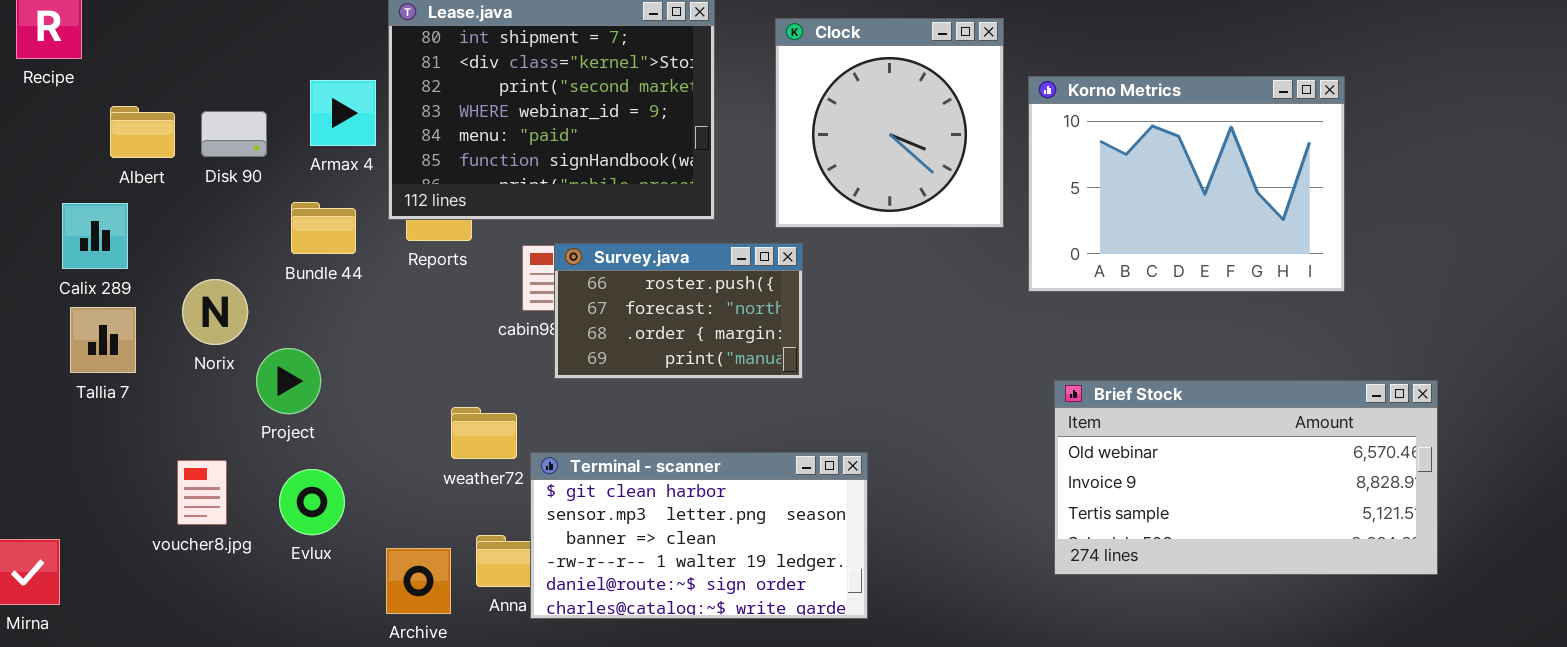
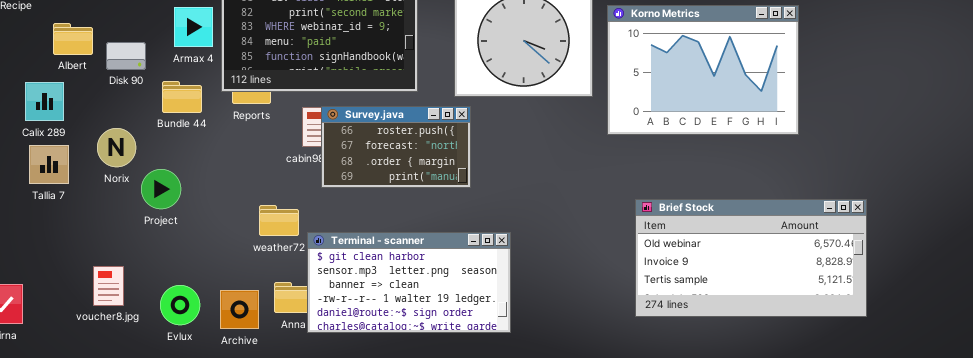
Disk 90: [201,111,267,157] -> [106,42,146,70], moved
Brief Stock: [1054,380,1438,575] -> [635,199,867,317], moved
voucher8.jpg: [177,460,227,525] -> [93,266,124,306], moved
Evlux: [279,469,345,535] -> [160,285,200,325], moved

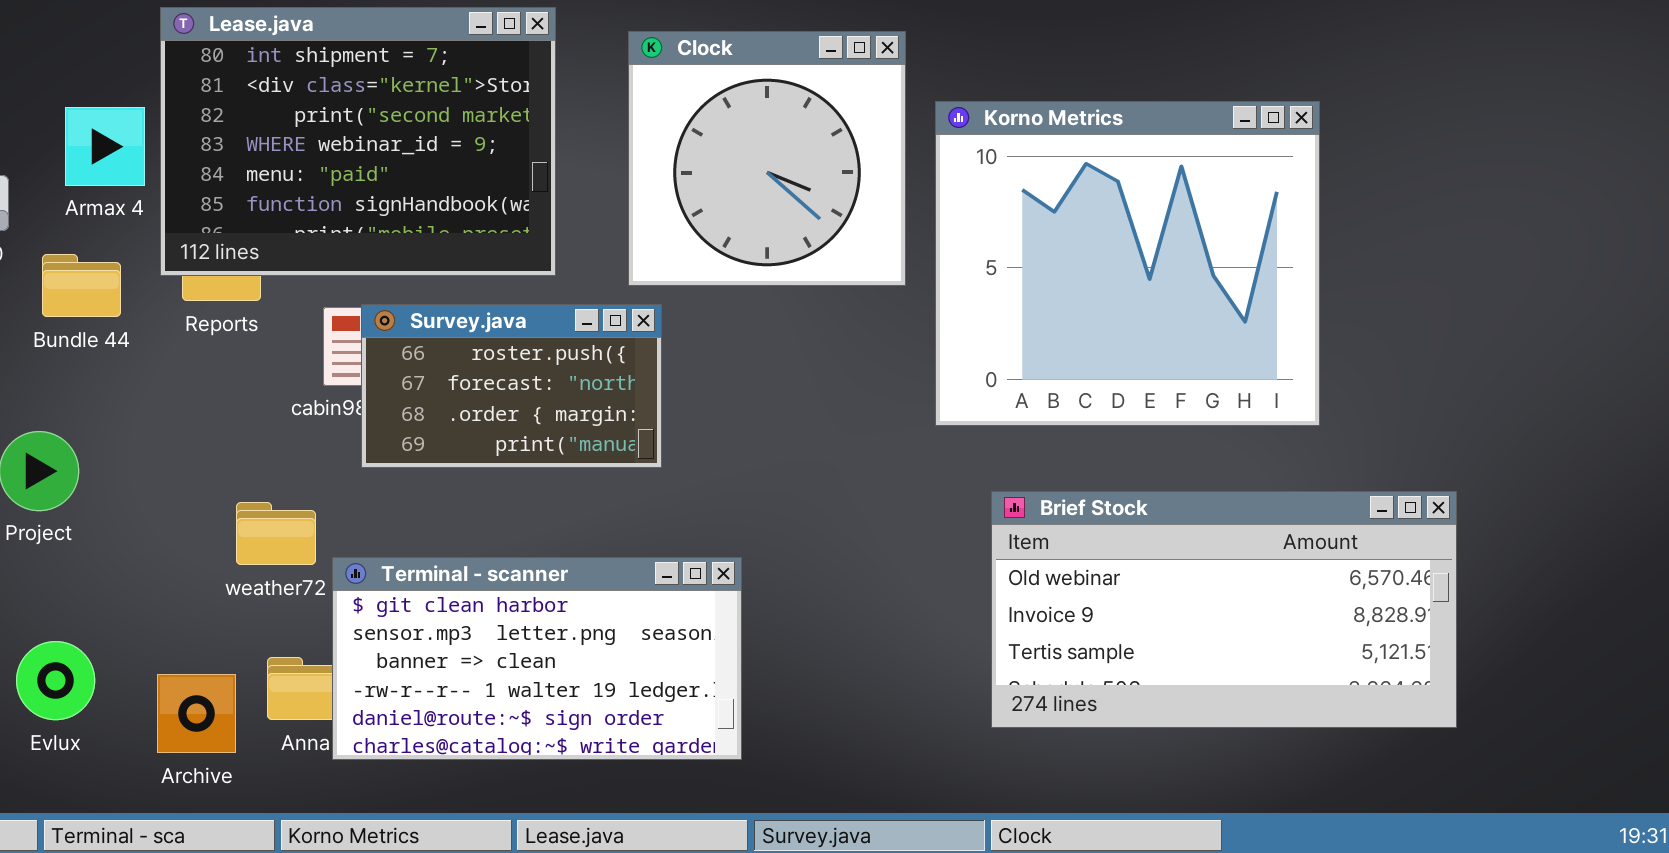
Korno Metrics: [607,5,799,135] -> [935,101,1320,426], resized
Evlux: [160,285,200,325] -> [16,641,95,720], moved

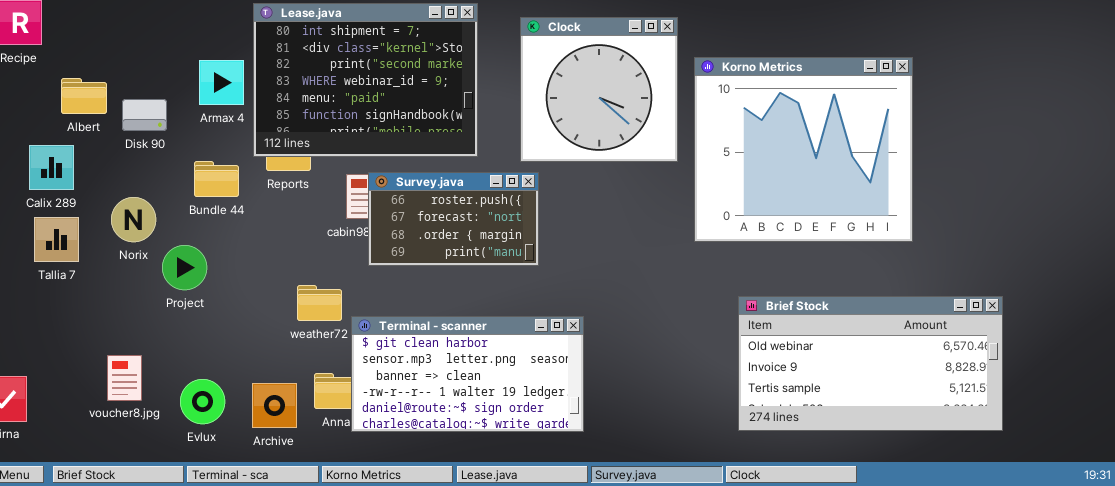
Bundle 44: [42,254,121,317] -> [194,161,239,197], moved
Brief Stock: [991,491,1457,728] -> [738,296,1003,431], moved
Evlux: [16,641,95,720] -> [180,379,225,424], moved

